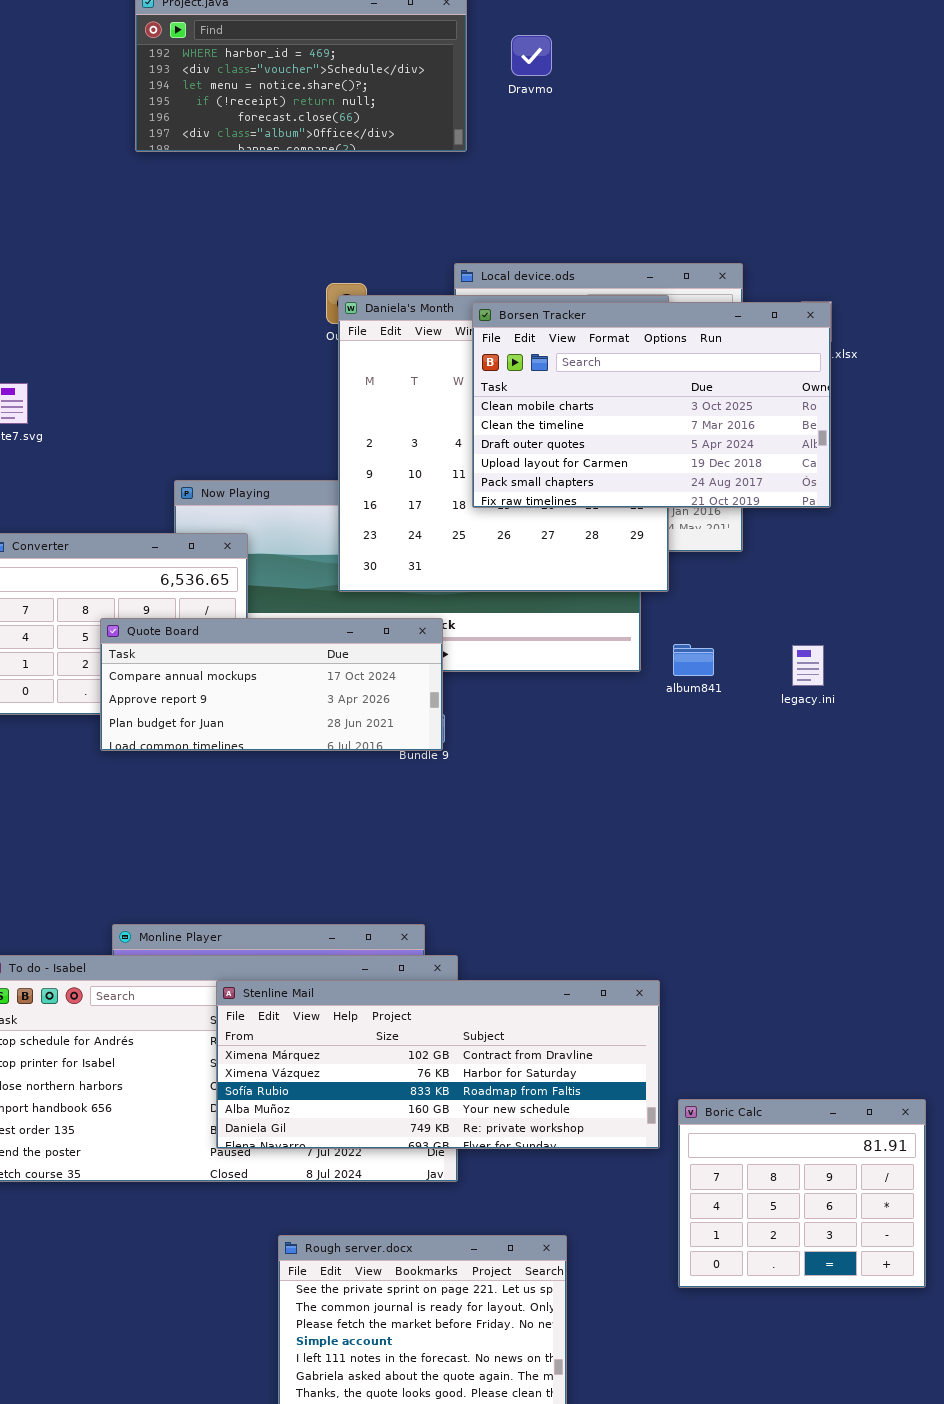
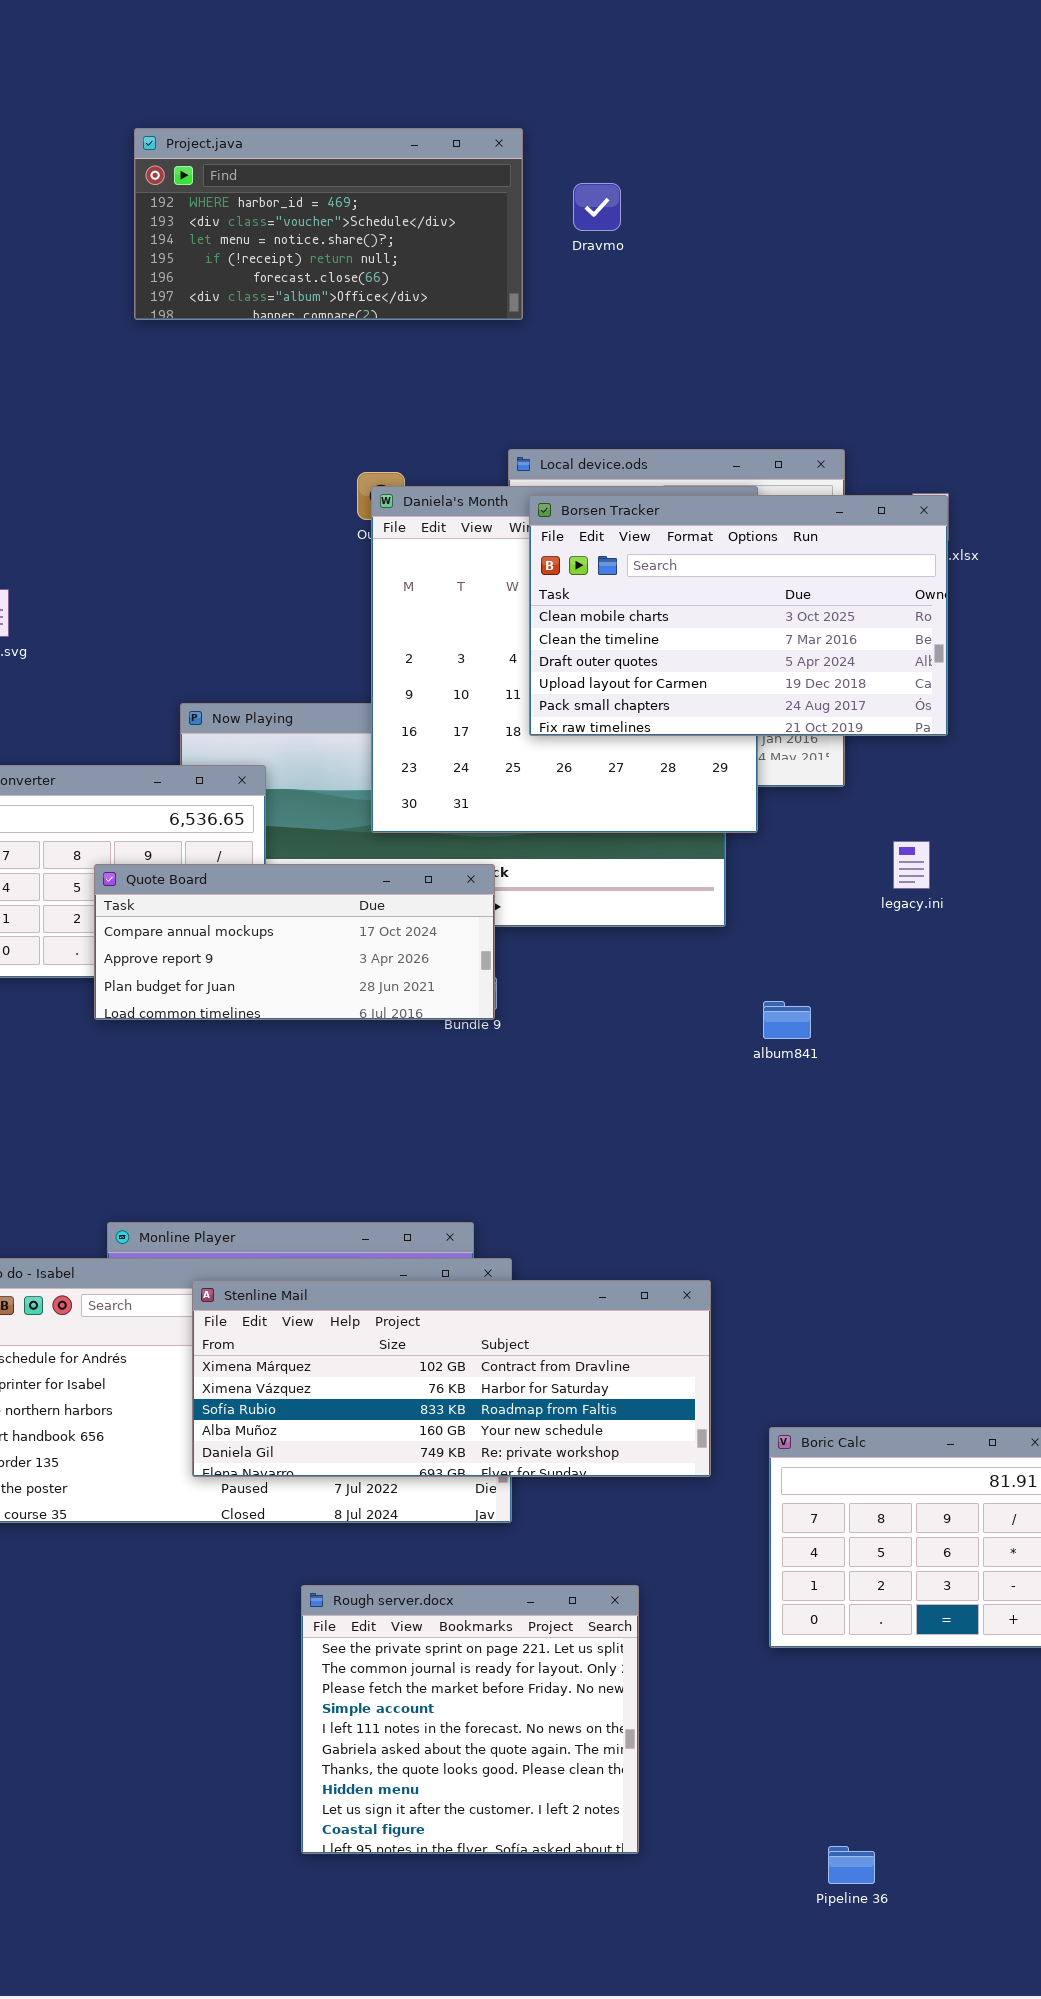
album841: [673,644,714,676] -> [763,1001,811,1039], moved
legacy.ini: [792,645,824,686] -> [893,841,930,889], moved
Stenline Mail: [216,980,660,1149] -> [192,1280,711,1477], moved

